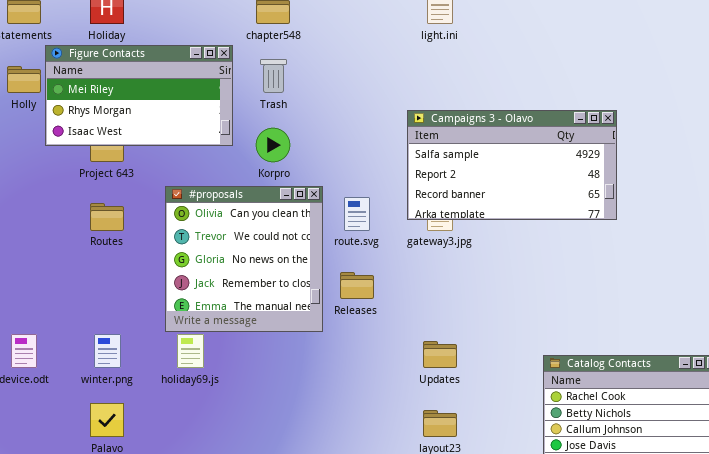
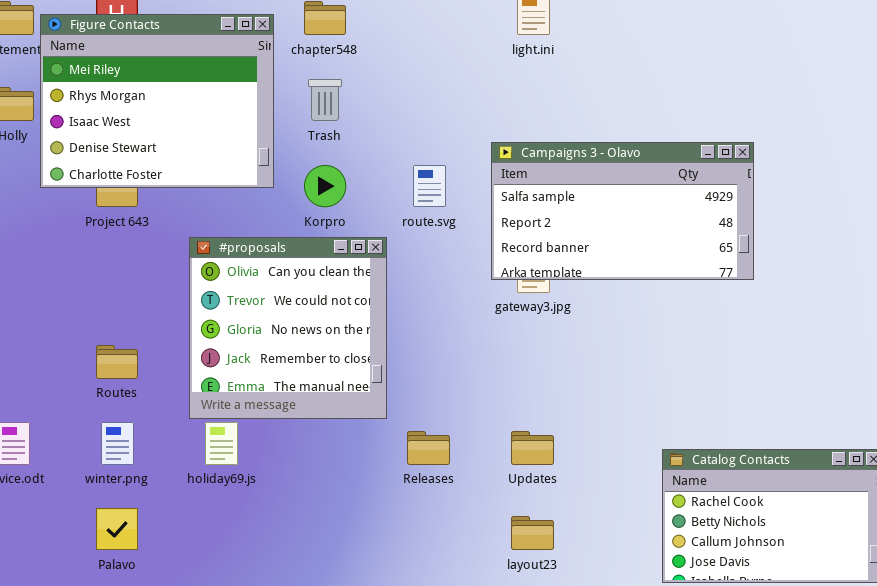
Figure Contacts: [45,45,233,146] -> [40,14,274,188], resized
route.svg: [344,197,370,231] -> [413,165,446,207], moved
Routes: [90,203,124,231] -> [96,345,138,379], moved
Releases: [340,272,374,299] -> [407,431,450,465], moved

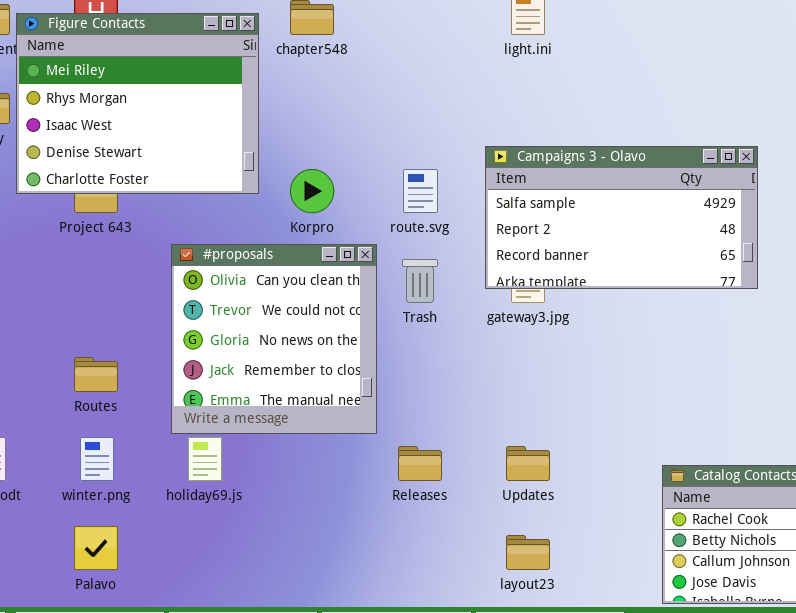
Trash: [308,79,342,121] -> [402,259,438,303], moved

